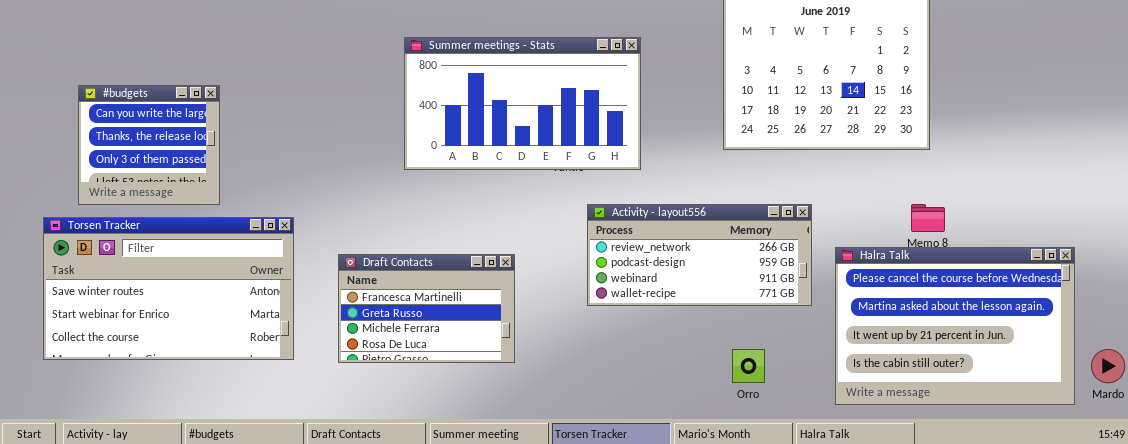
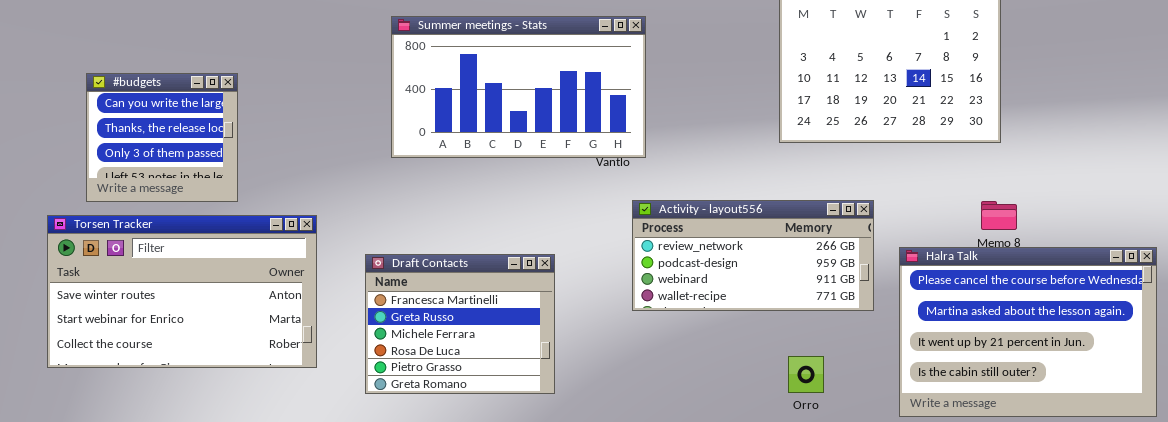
Summer meetings - Stats: [404,37,641,170] -> [391,16,646,158], moved
Draft Contacts: [338,254,515,363] -> [365,254,555,394], resized

